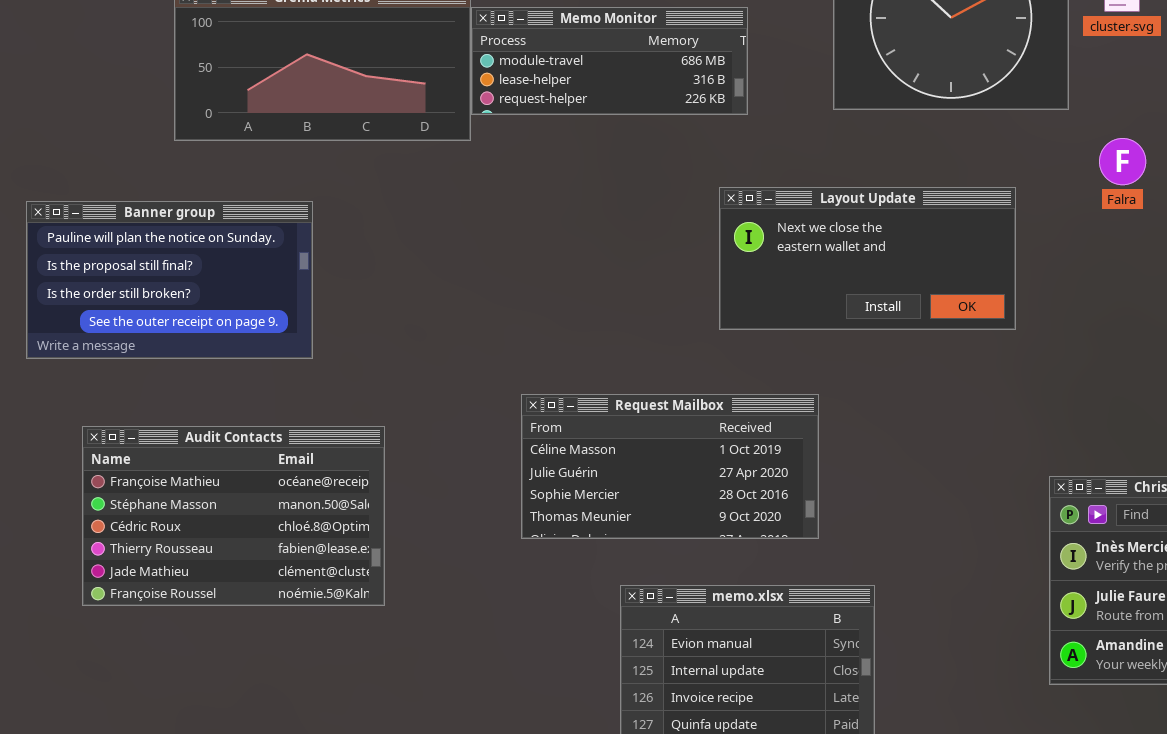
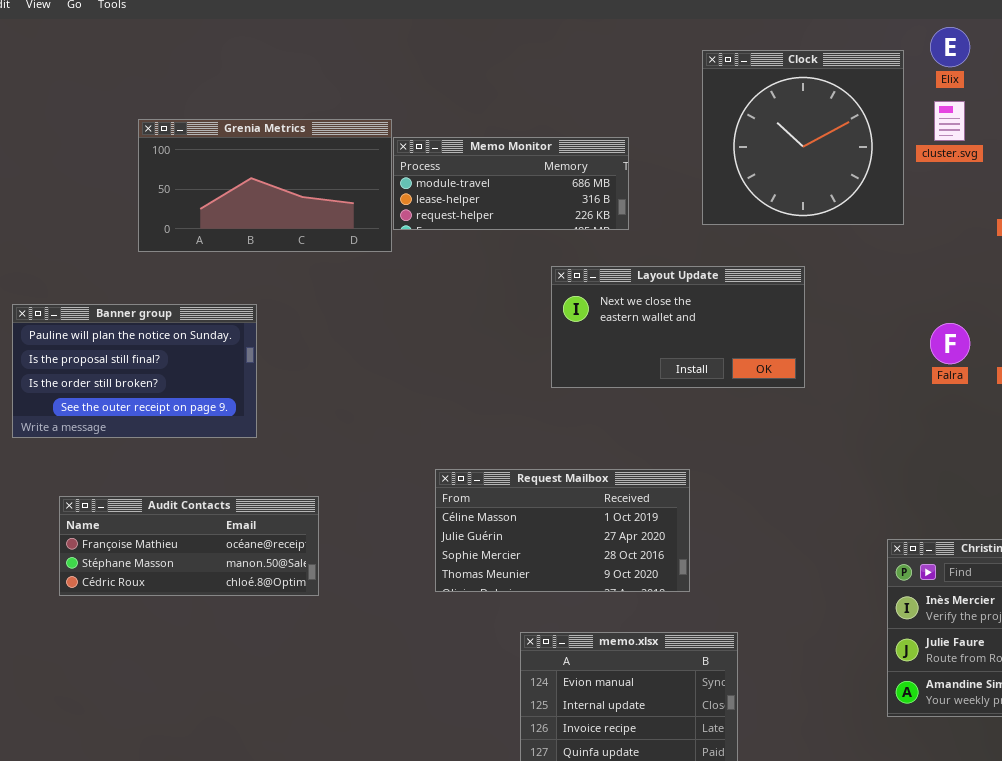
Falra: [1099,138,1146,185] -> [930,323,970,364], moved
Layout Update: [719,187,1016,330] -> [551,266,805,388], moved
Audit Contacts: [82,426,385,606] -> [59,496,319,596], resized

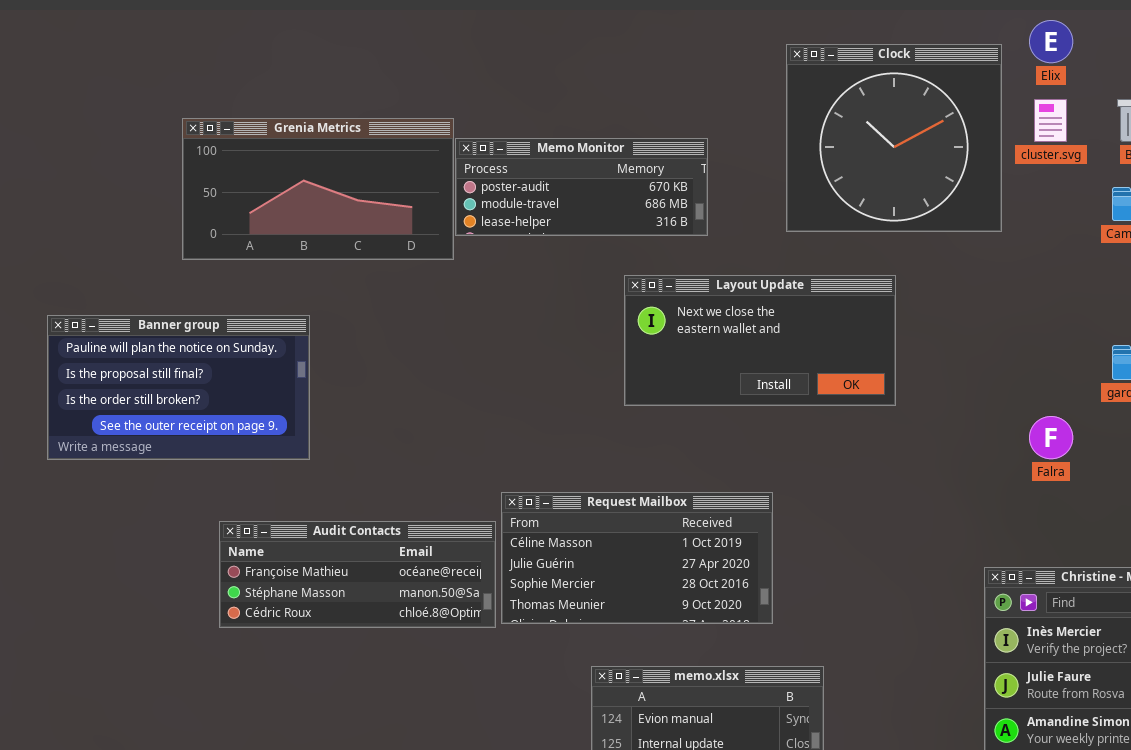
Memo Monitor: [393,137,629,230] -> [455,138,708,236], scrolled up 1 row
Falra: [930,323,970,364] -> [1029,416,1073,459], moved
Audit Contacts: [59,496,319,596] -> [219,521,496,628], moved

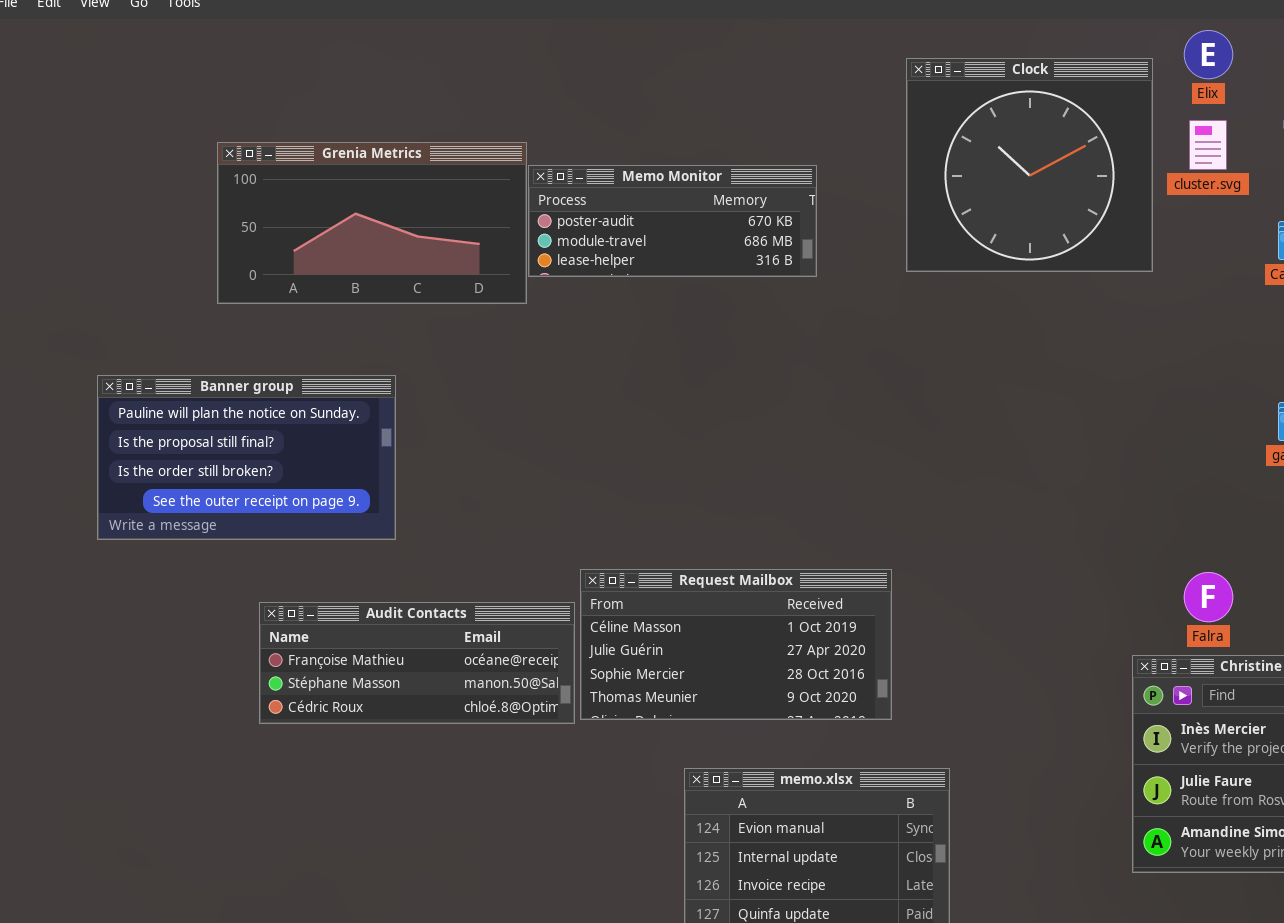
Layout Update: [624,275,896,406] -> none, closed
Banner group: [47,315,310,460] -> [97,375,396,540], moved
Falra: [1029,416,1073,459] -> [1184,572,1233,622], moved

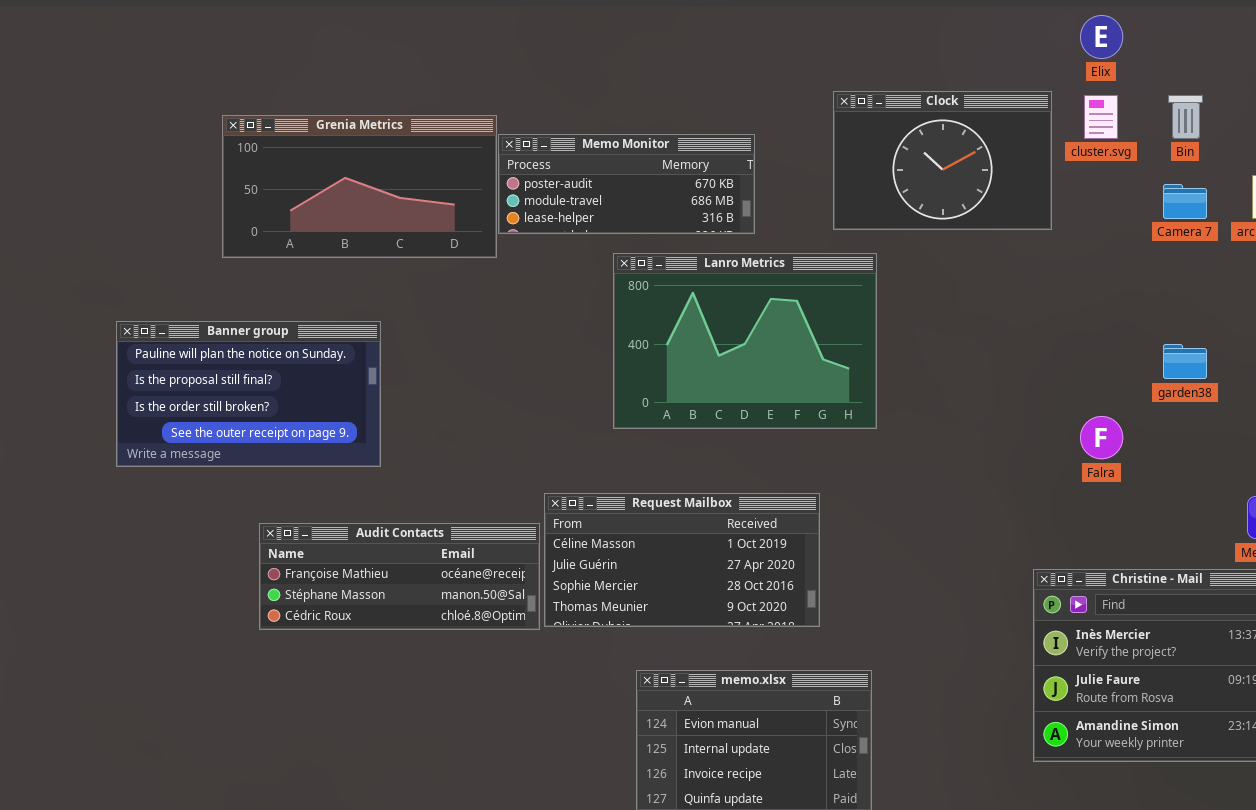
Clock: [906,58,1153,272] -> [833,91,1052,230], resized
Lanro Metrics: none -> [613,253,877,429], opened
Falra: [1184,572,1233,622] -> [1080,416,1123,459], moved

